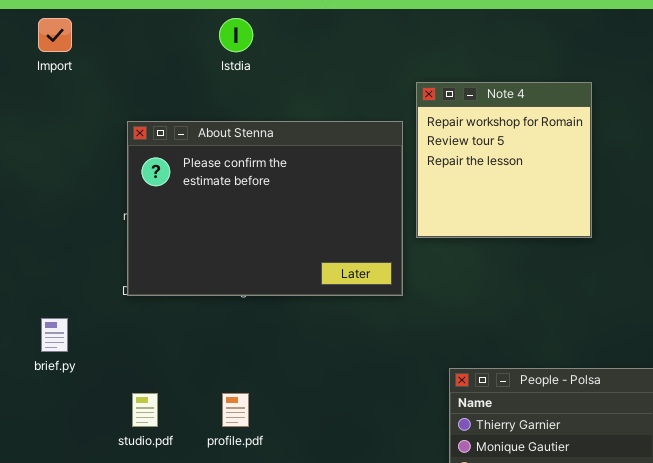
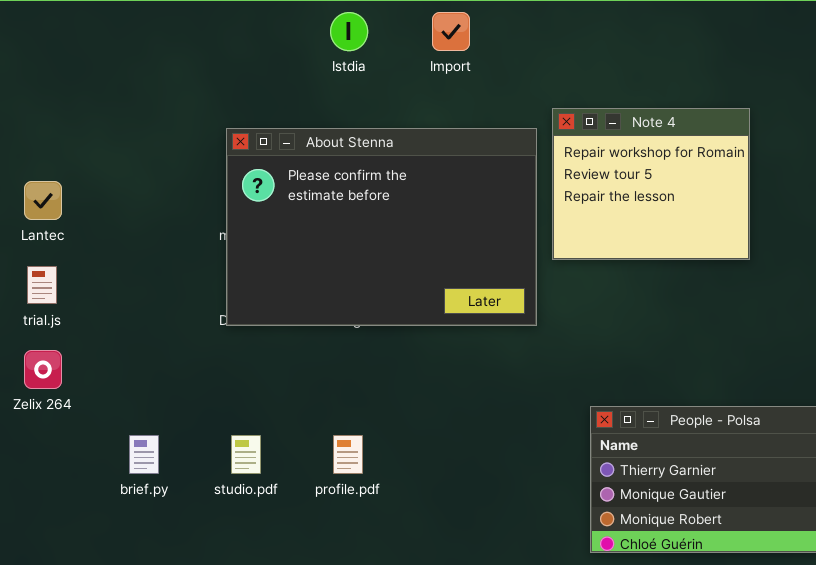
Import: [38,18,72,52] -> [432,12,470,51], moved
Note 4: [416,82,592,238] -> [552,108,750,260], resized
brief.py: [41,318,68,352] -> [129,435,159,474], moved

